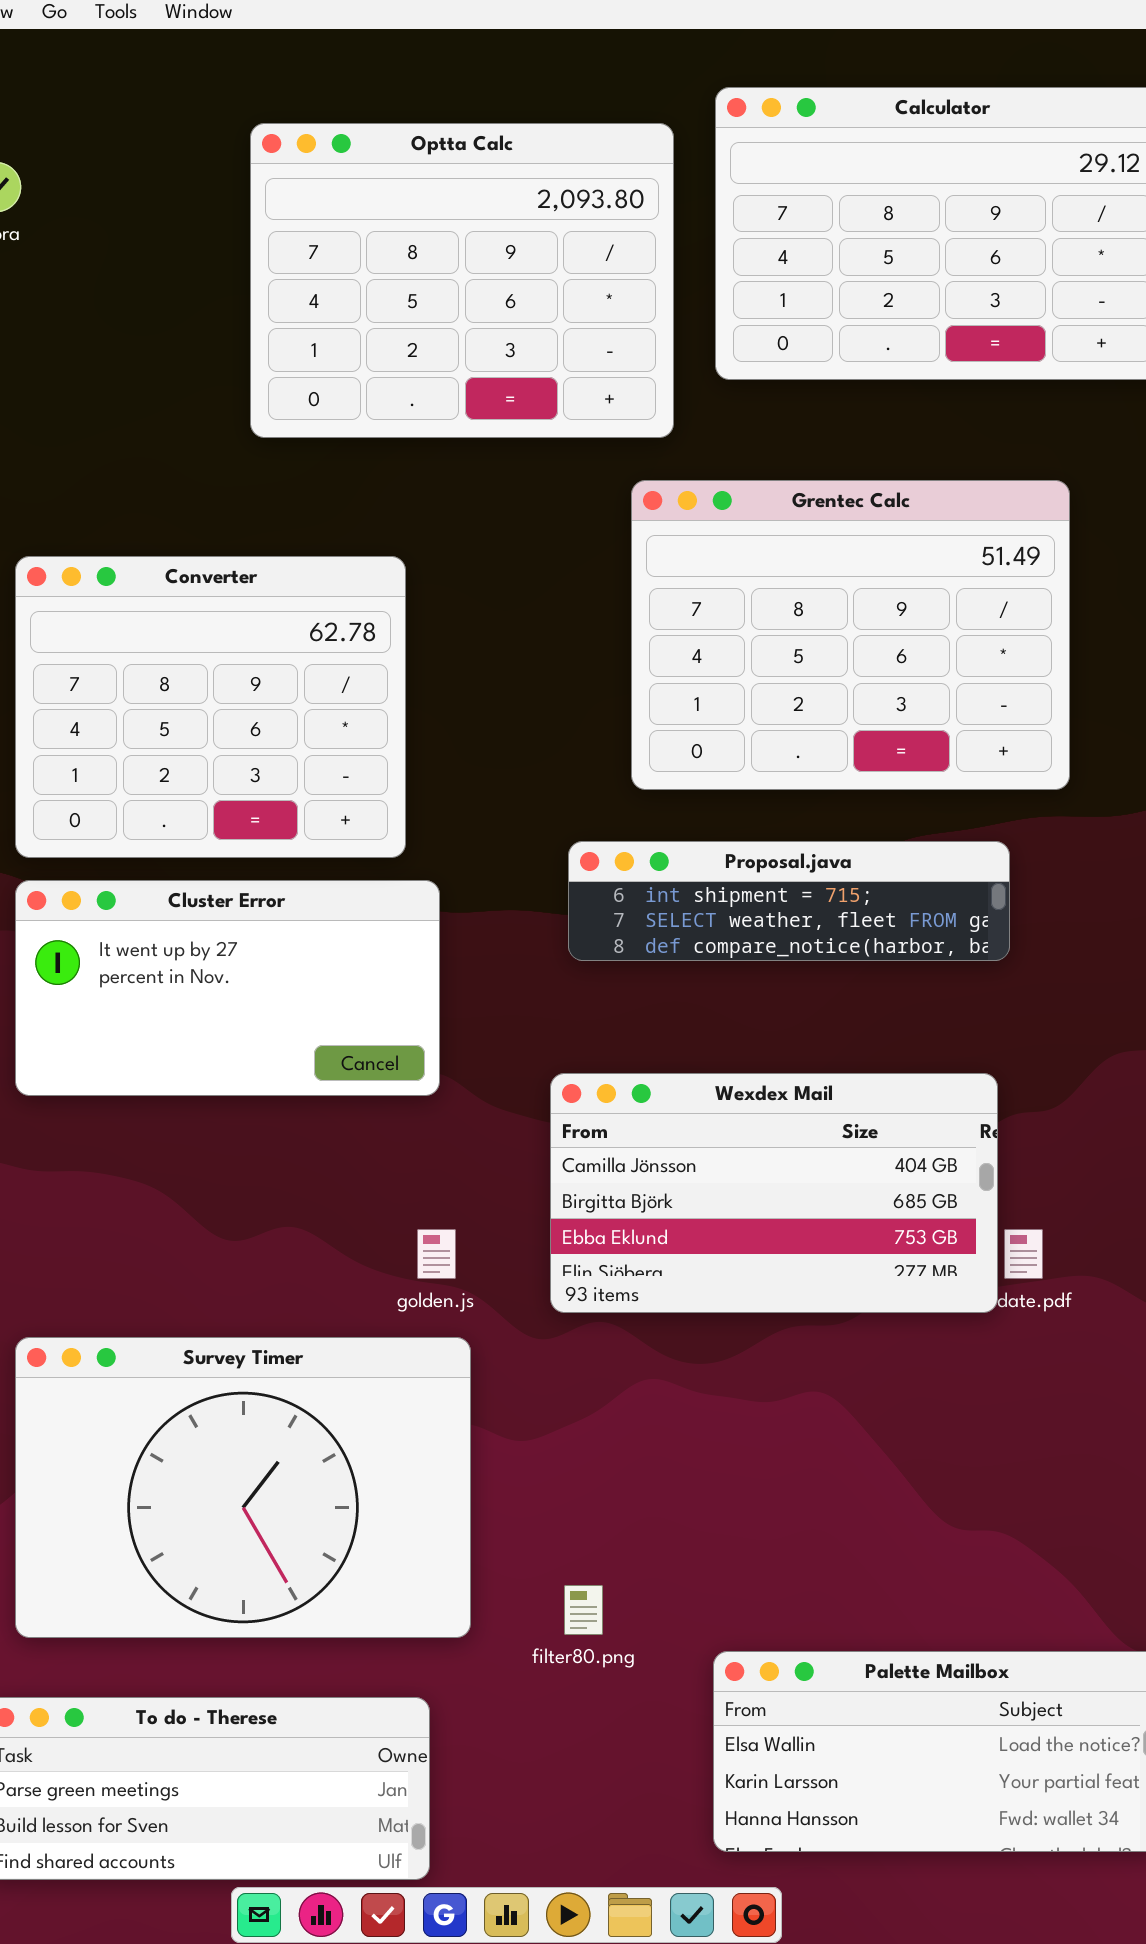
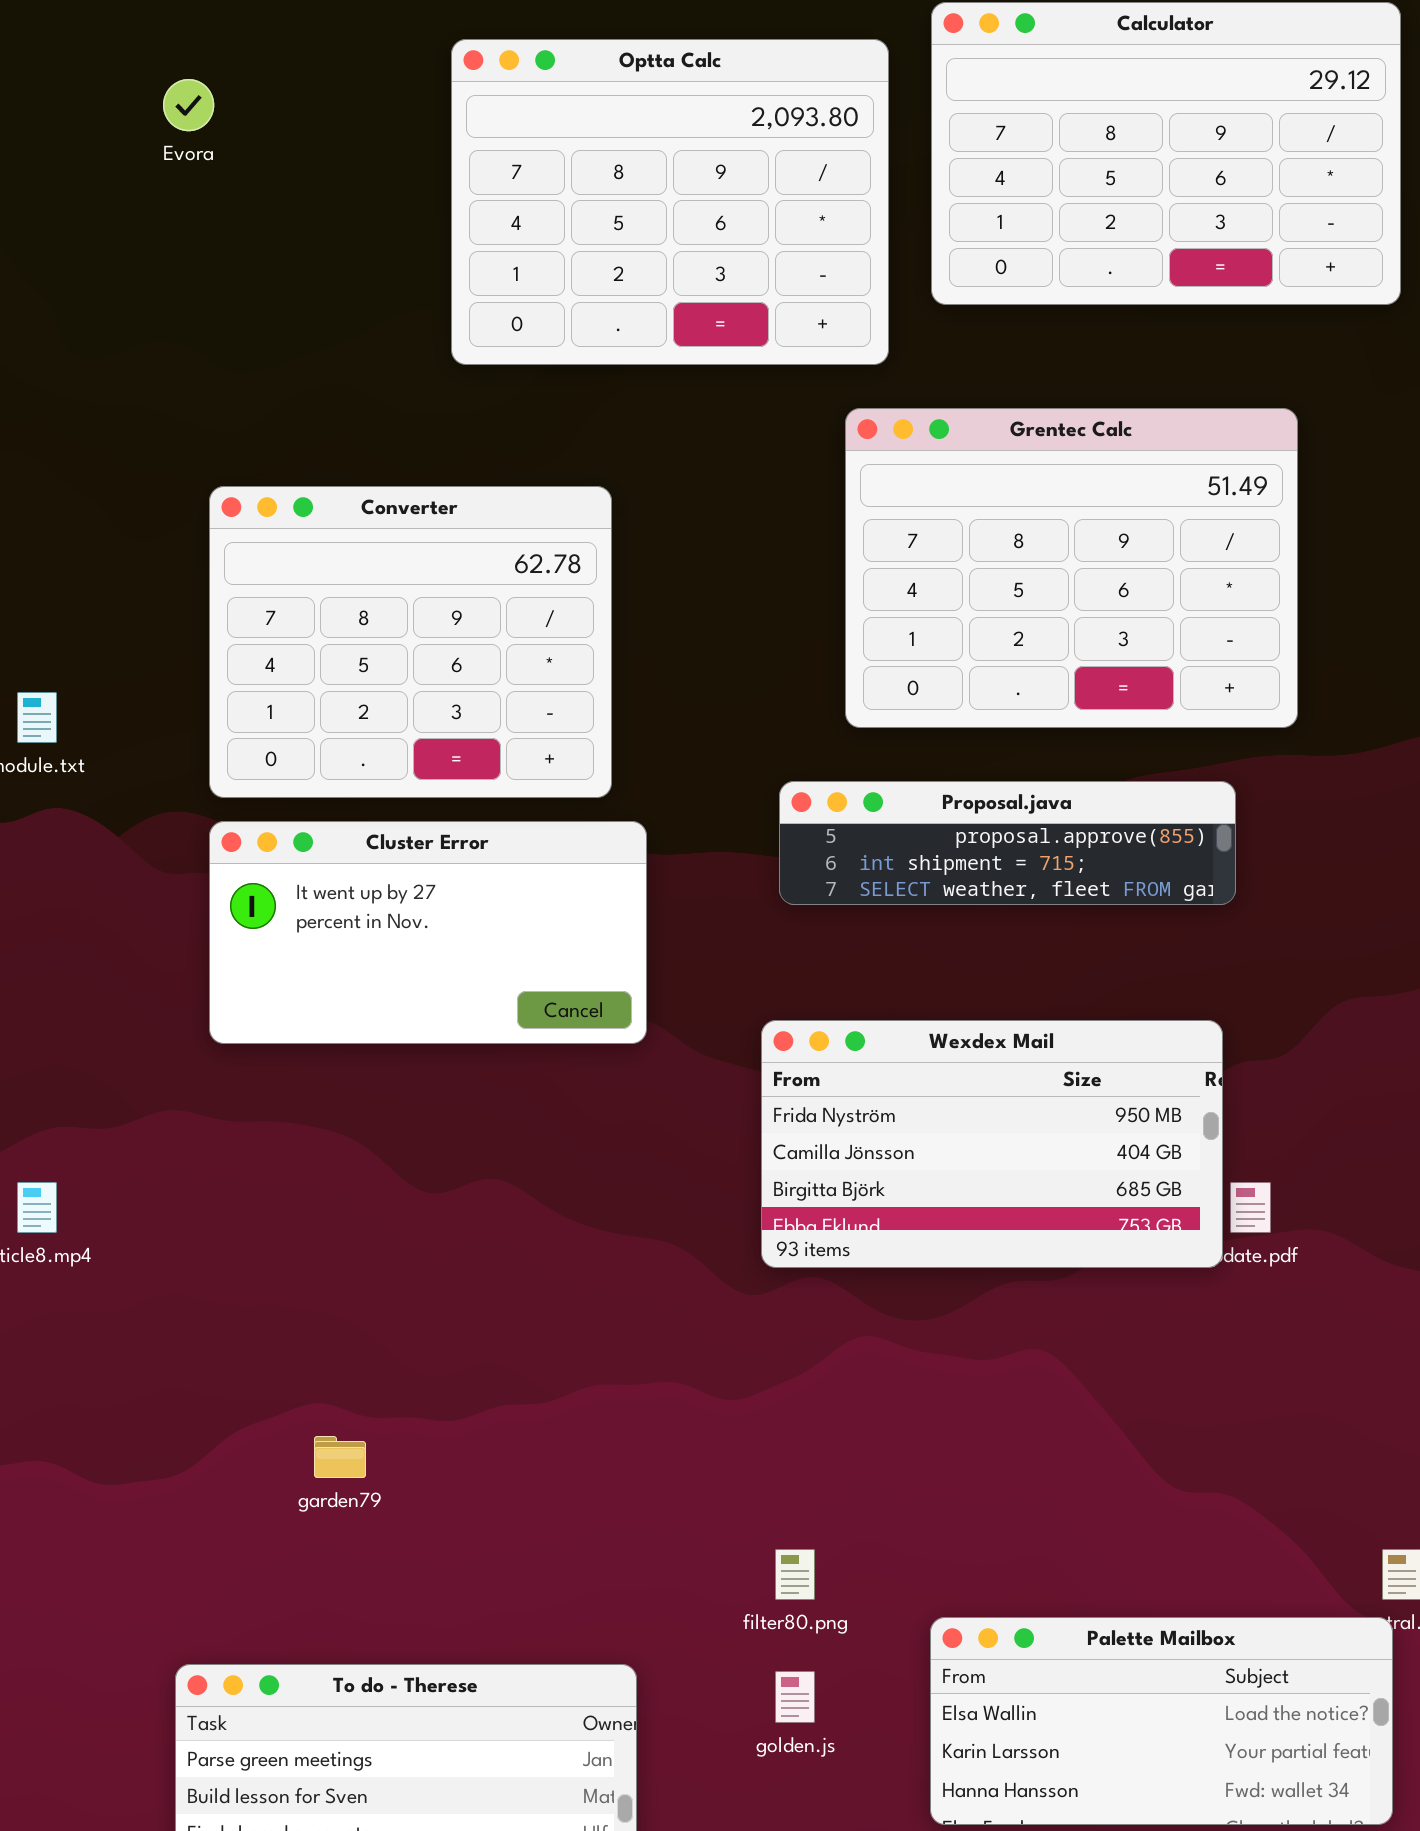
Proposal.java: [568,841,1010,961] -> [779,781,1236,905], scrolled up 1 row
Wexdex Mail: [550,1073,998,1313] -> [761,1020,1223,1268], scrolled up 1 row
golden.js: [417,1229,456,1279] -> [775,1671,815,1723], moved
Survey Timer: [15,1337,471,1638] -> none, closed

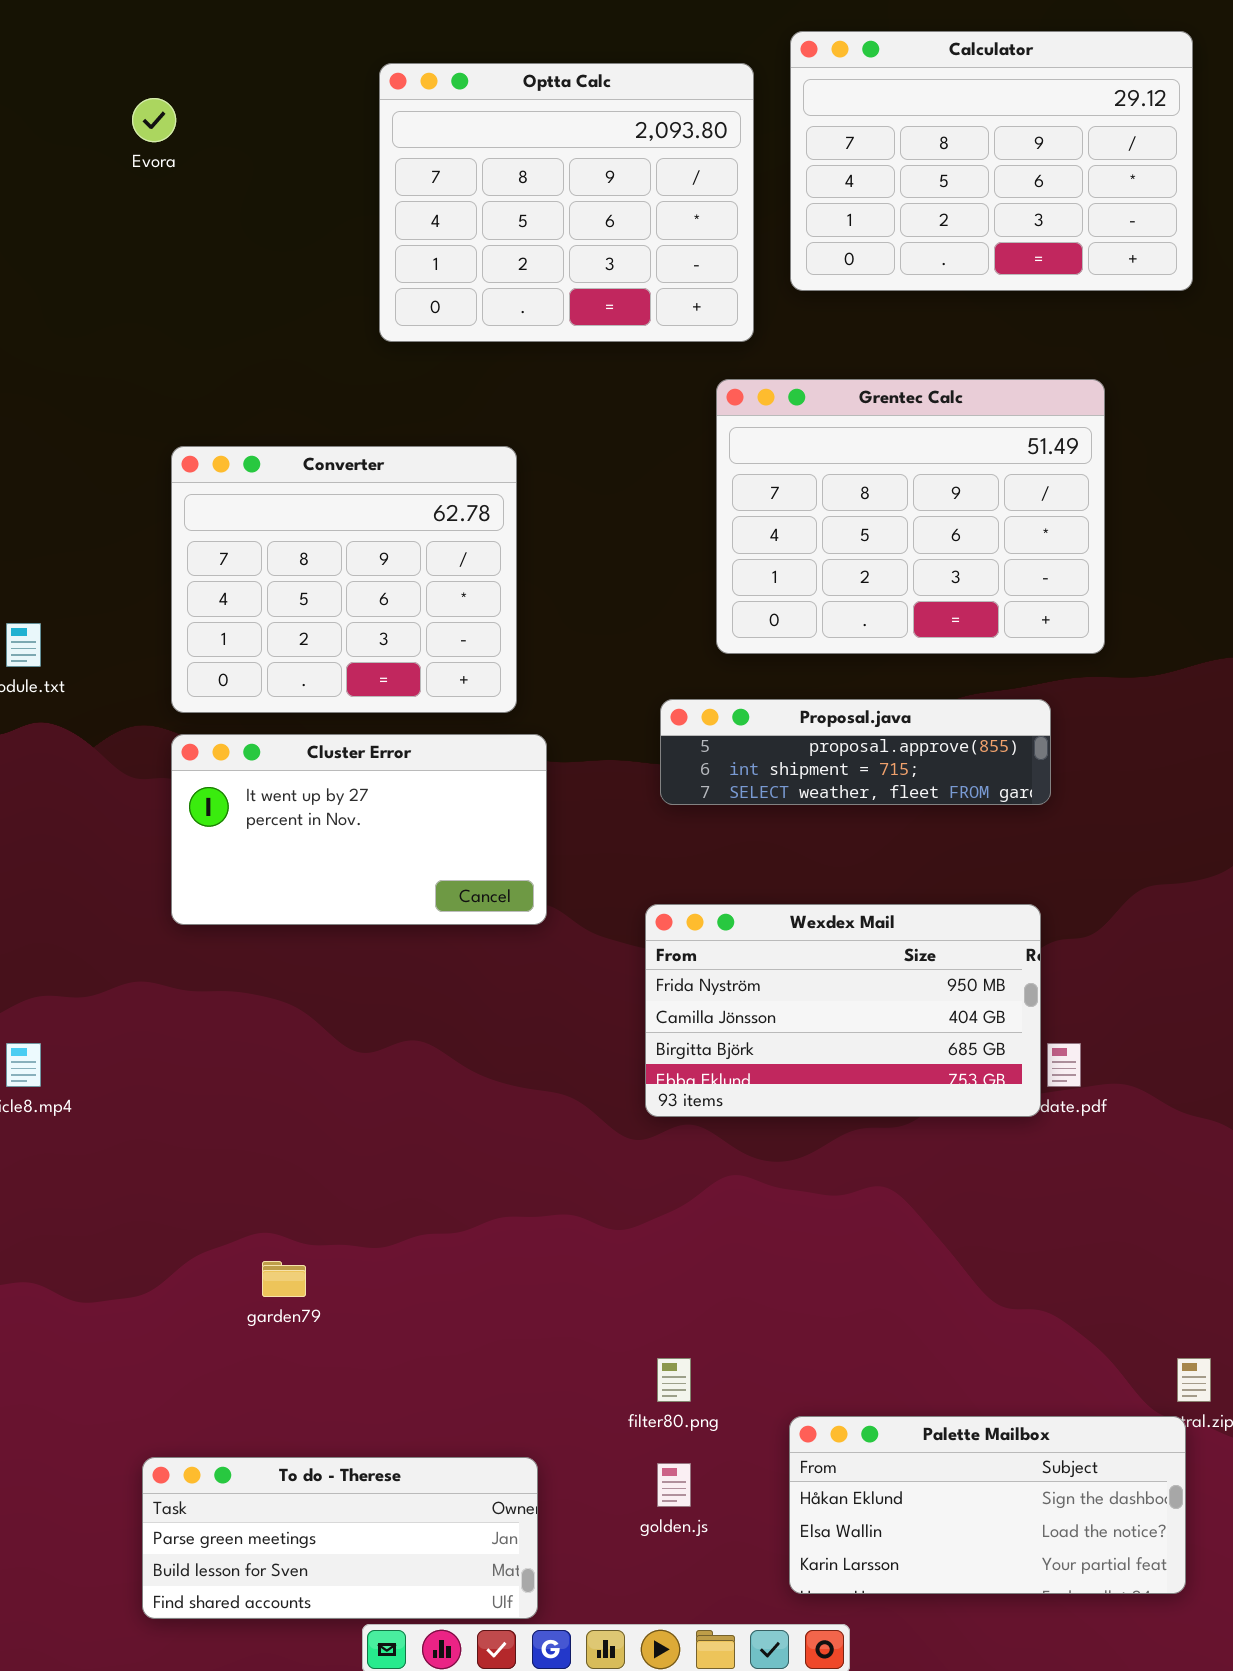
Palette Mailbox: [930,1617,1393,1825] -> [789,1416,1186,1594], scrolled up 1 row

